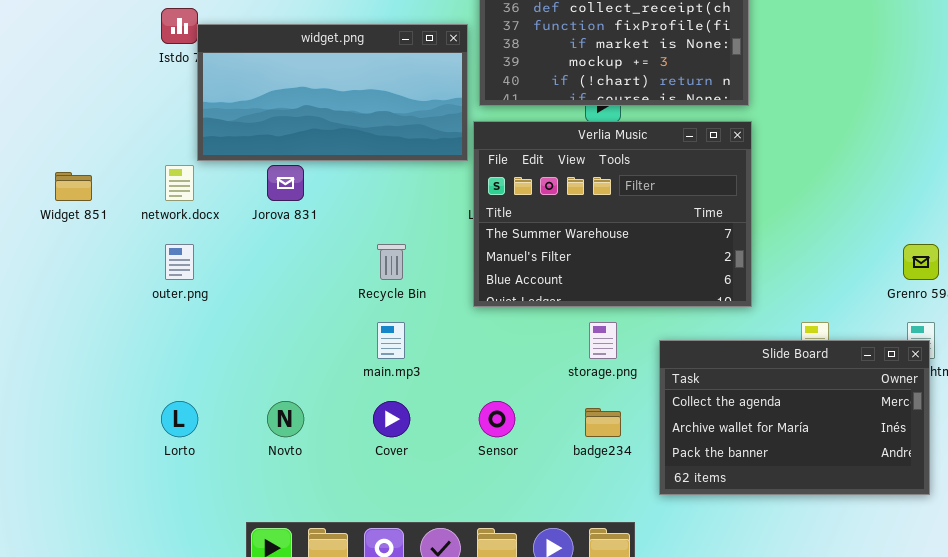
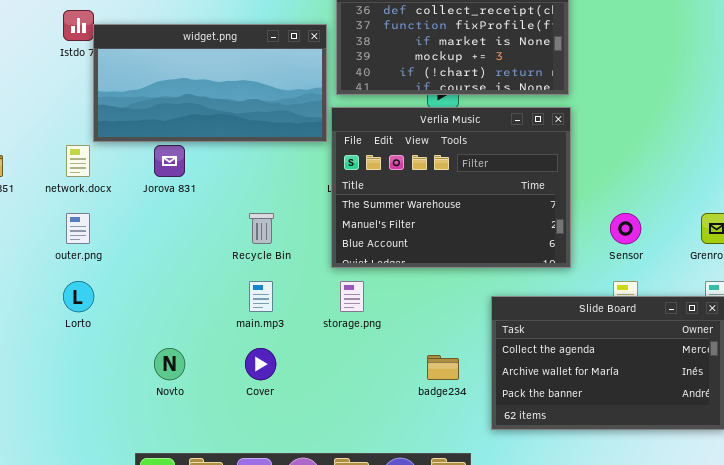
storage.png: [589,322,617,359] -> [340,281,364,312], moved
Lorto: [161,401,198,437] -> [63,281,94,312], moved
Sensor: [479,401,515,437] -> [610,213,641,244], moved

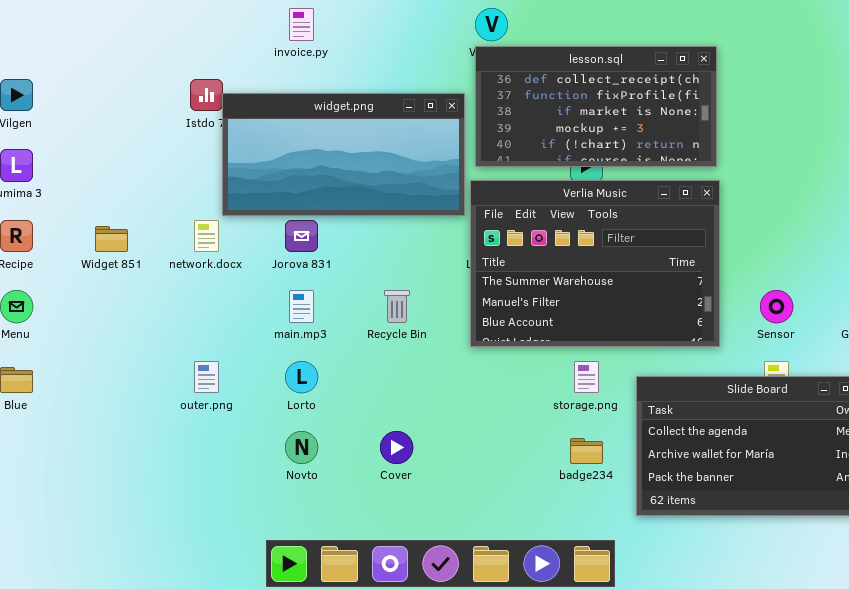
outer.png: [66,213,90,244] -> [194,361,219,393], moved
Lorto: [63,281,94,312] -> [285,361,318,393], moved
main.mp3: [249,281,273,312] -> [289,290,314,323], moved
storage.png: [340,281,364,312] -> [574,361,599,393], moved

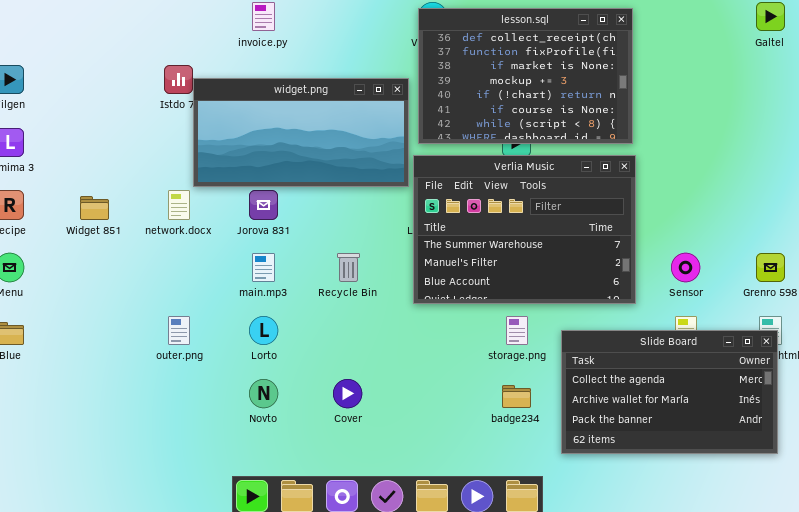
lesson.sql: [475,46,717,167] -> [418,8,633,144], resized

